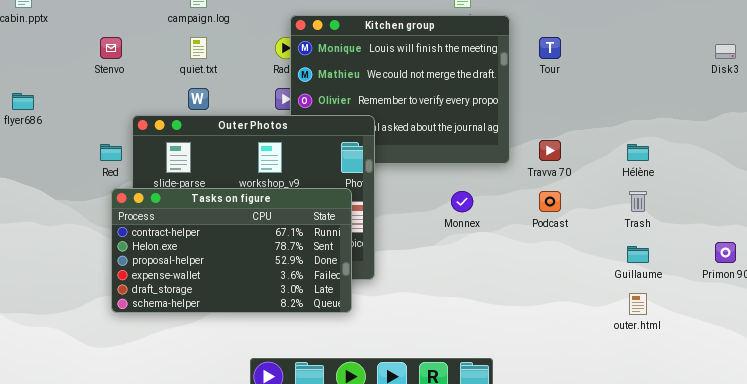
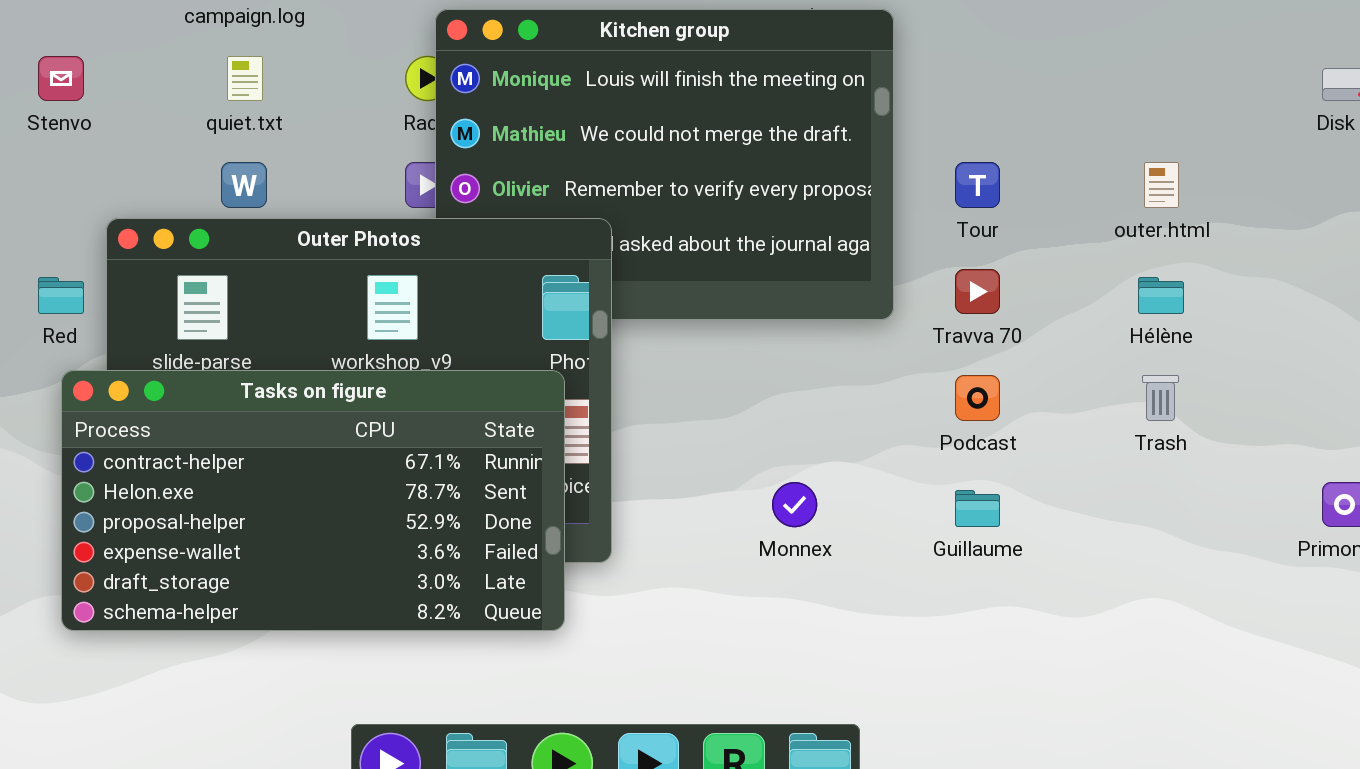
Tour: [539,37,561,59] -> [955,162,1000,208], moved
Monnex: [451,191,473,212] -> [772,482,817,527], moved
Guillaume: [627,246,649,263] -> [955,490,1000,527], moved
outer.html: [629,293,647,315] -> [1144,162,1179,208], moved

